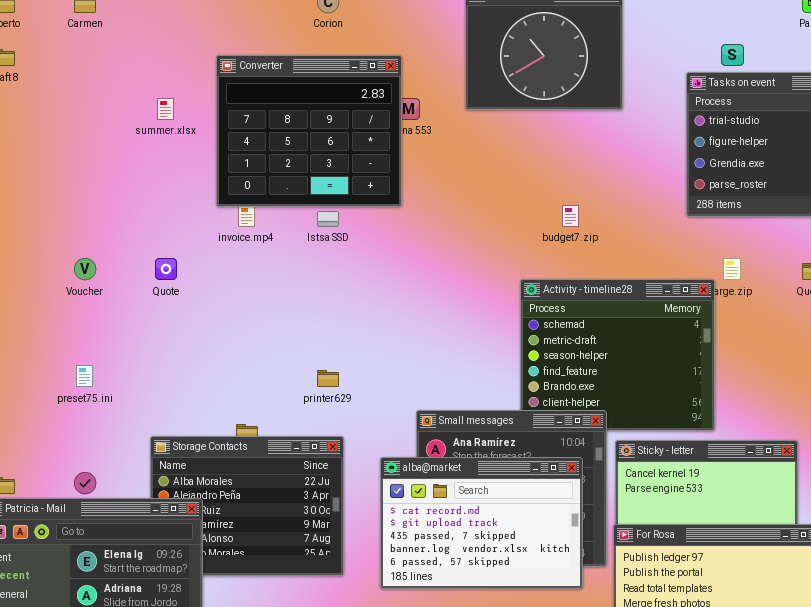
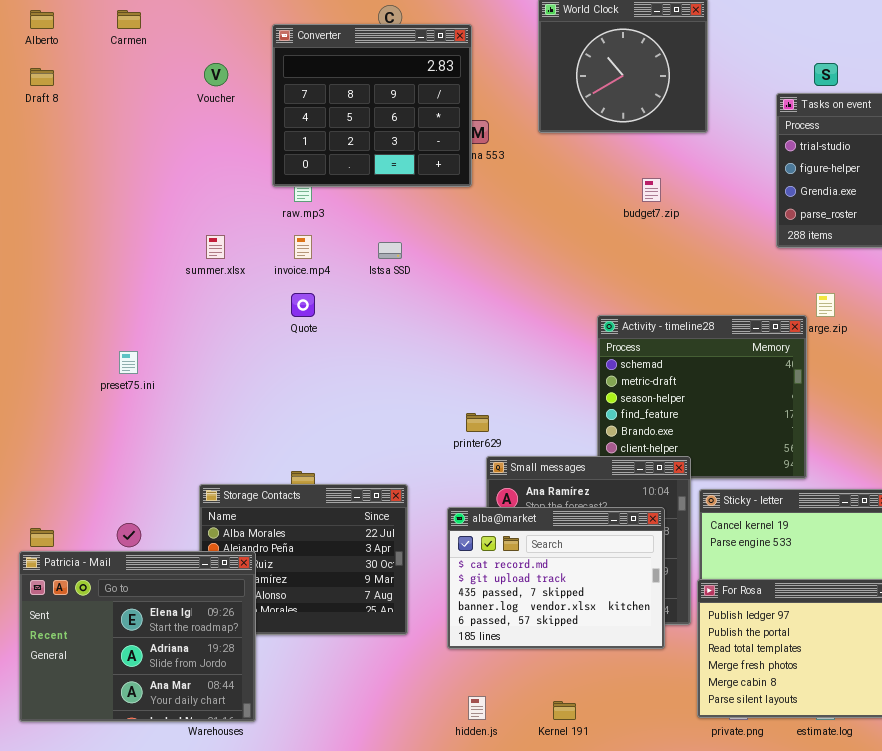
Converter: [216,55,402,207] -> [272,24,472,187], moved
summer.xlsx: [157,98,174,120] -> [206,235,225,259], moved
budget7.zip: [562,205,579,227] -> [642,178,661,202], moved
Voucher: [74,258,96,280] -> [204,63,228,86], moved
Quote: [155,258,177,280] -> [291,293,315,317], moved
preset75.ini: [76,365,93,387] -> [119,351,138,374], moved
printer629: [317,370,339,387] -> [466,413,489,432], moved

